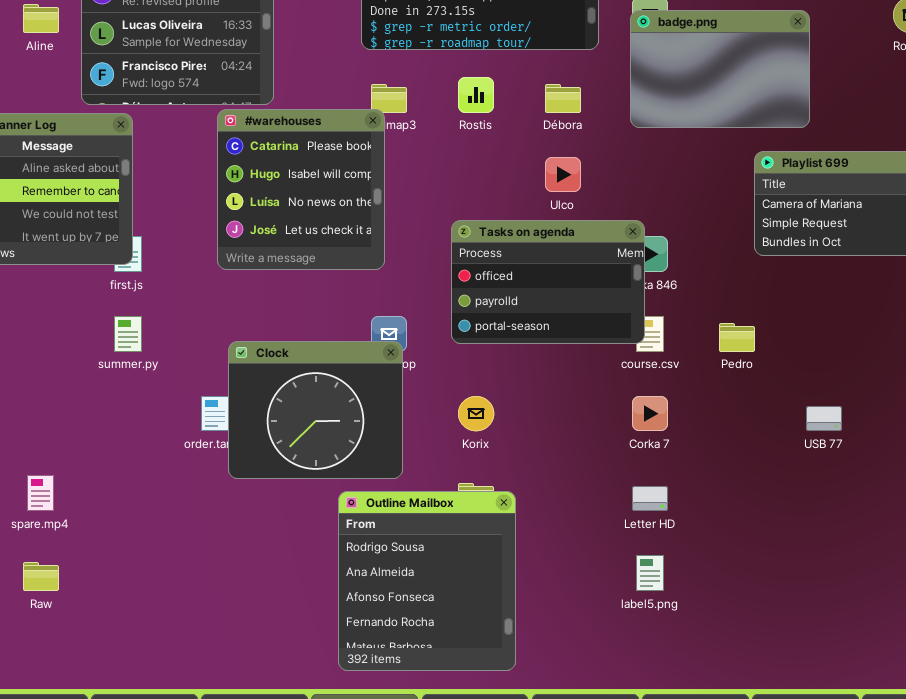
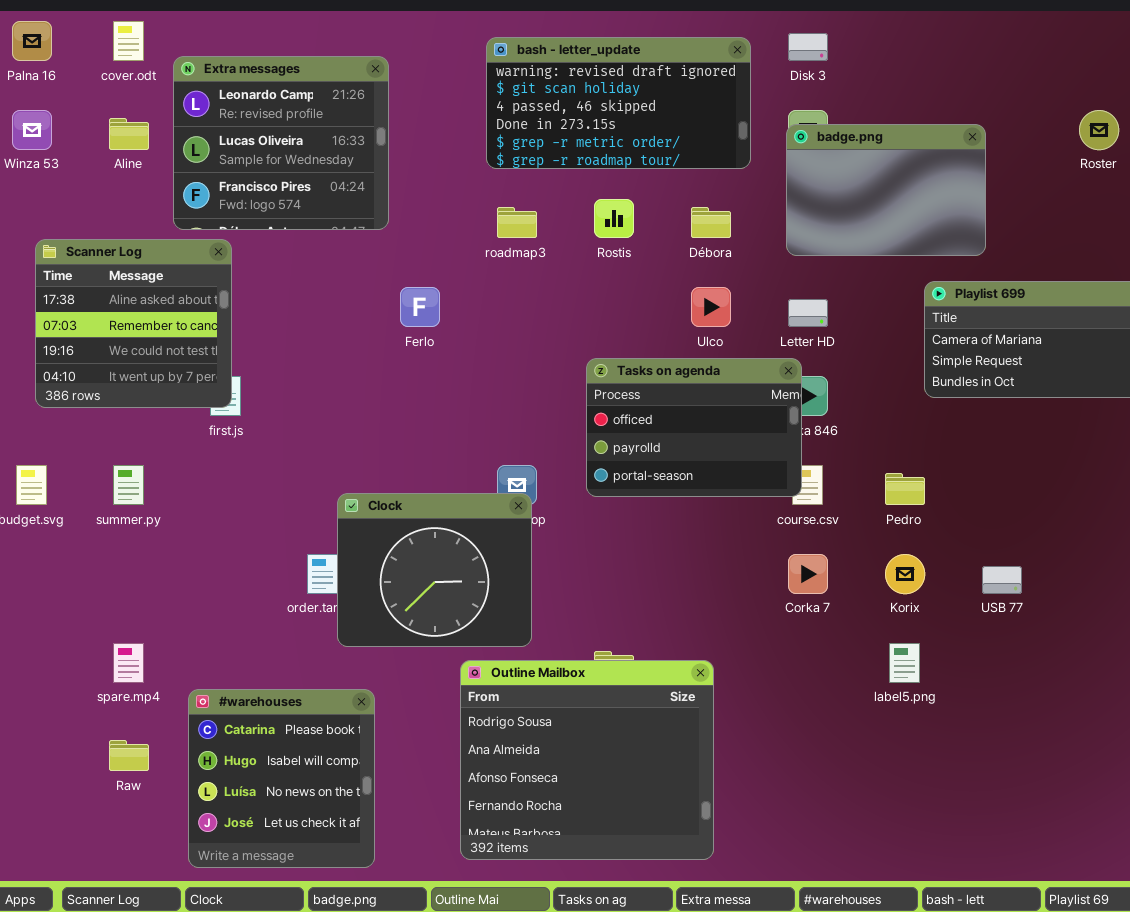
#warehouses: [217,109,385,270] -> [188,689,375,868], moved
summer.py: [114,316,142,352] -> [113,465,144,505], moved
Korix: [458,396,494,431] -> [885,554,925,594], moved
Letter HD: [632,486,668,511] -> [788,299,828,327], moved
Outline Mailbox: [338,491,516,671] -> [460,660,714,860], resized
label5.png: [636,555,664,591] -> [889,643,920,683], moved

